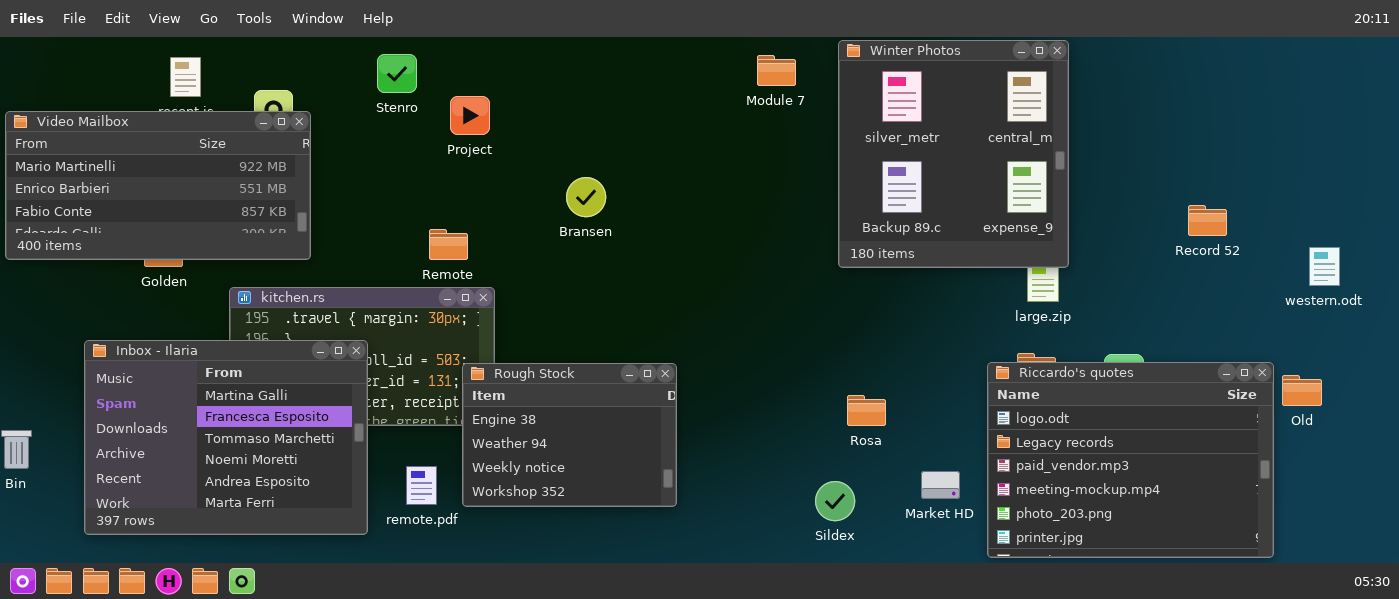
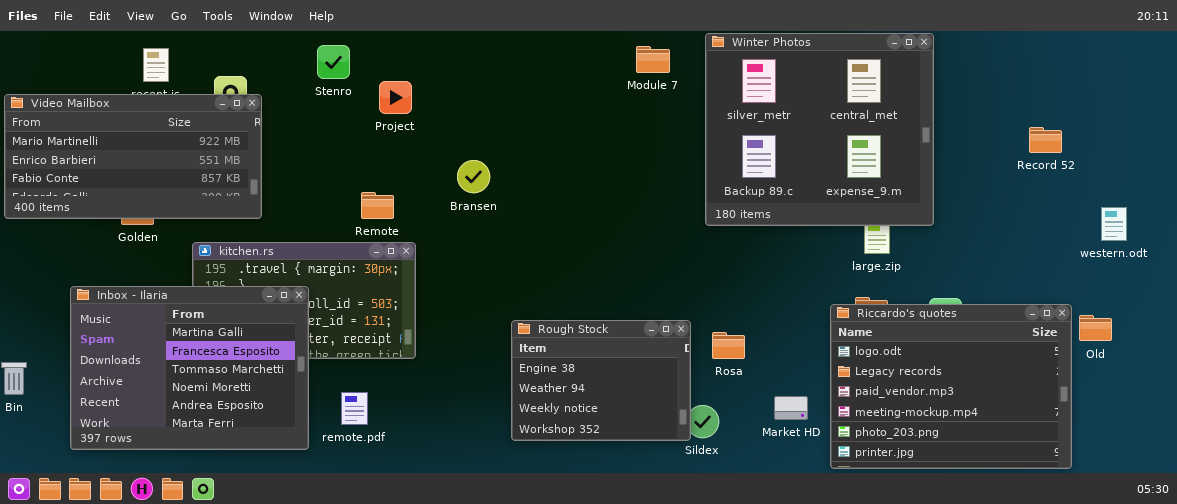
Winter Photos: [838,40,1069,268] -> [705,33,934,226], resized
Bransen: [566,177,606,217] -> [457,160,490,193], moved
Record 52: [1188,205,1227,236] -> [1029,127,1062,153], moved
Rough Stock: [462,363,677,507] -> [511,320,691,441], moved

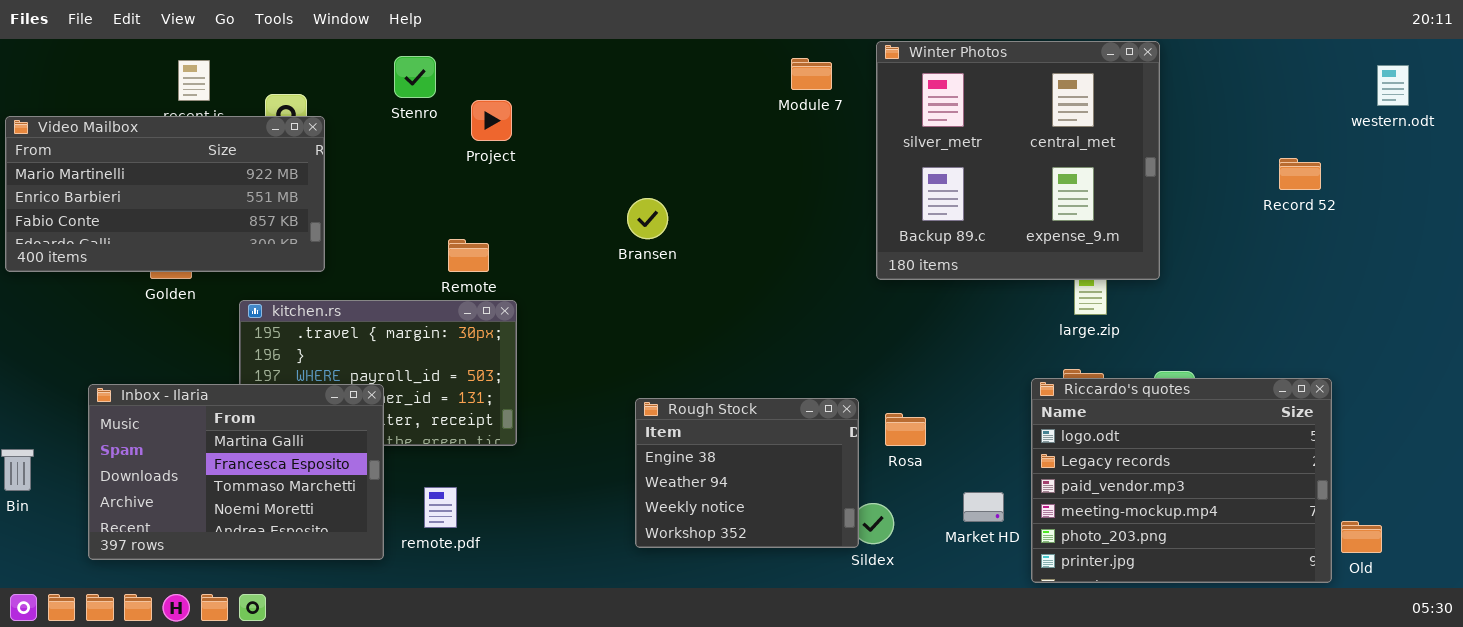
Bransen: [457,160,490,193] -> [627,198,668,239], moved
western.odt: [1101,207,1127,241] -> [1377,65,1409,106], moved
Inbox - Ilaria: [70,286,309,450] -> [88,384,384,560], resized
Old: [1079,315,1112,341] -> [1341,521,1382,553], moved

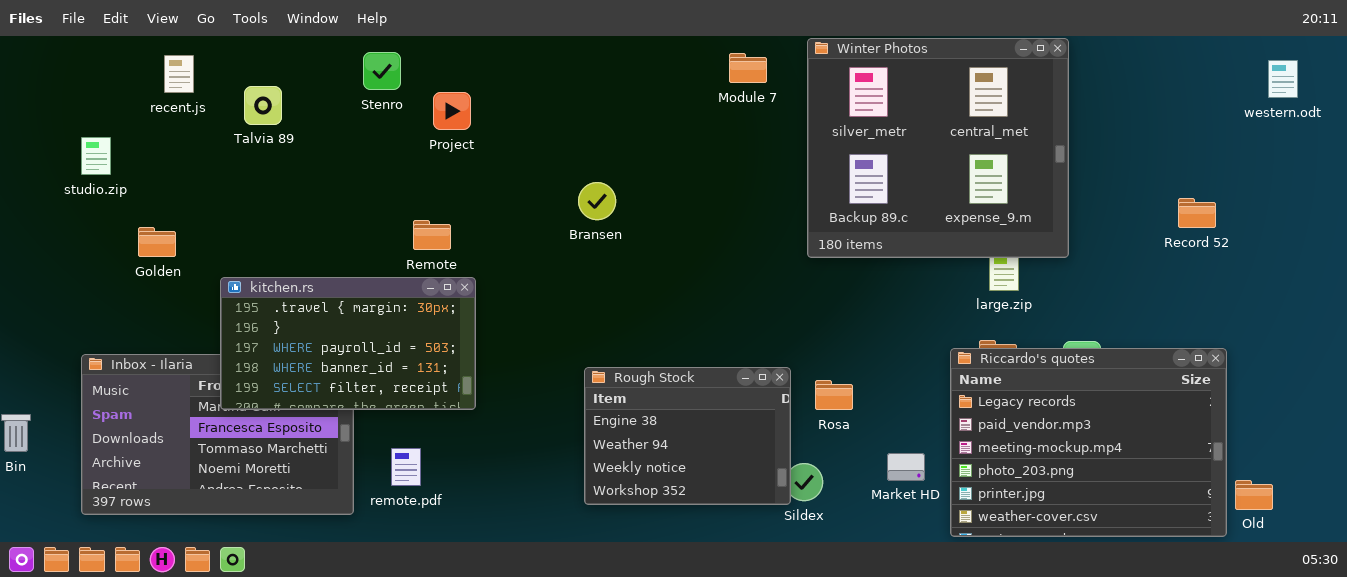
Video Mailbox: [5,116,325,272] -> none, closed
Record 52: [1279,158,1321,190] -> [1178,198,1216,228], moved
kitchen.rs: [239,300,517,446] -> [220,277,476,410], raised
Riccardo's quotes: [1031,378,1332,583] -> [950,348,1227,537], scrolled down 1 row

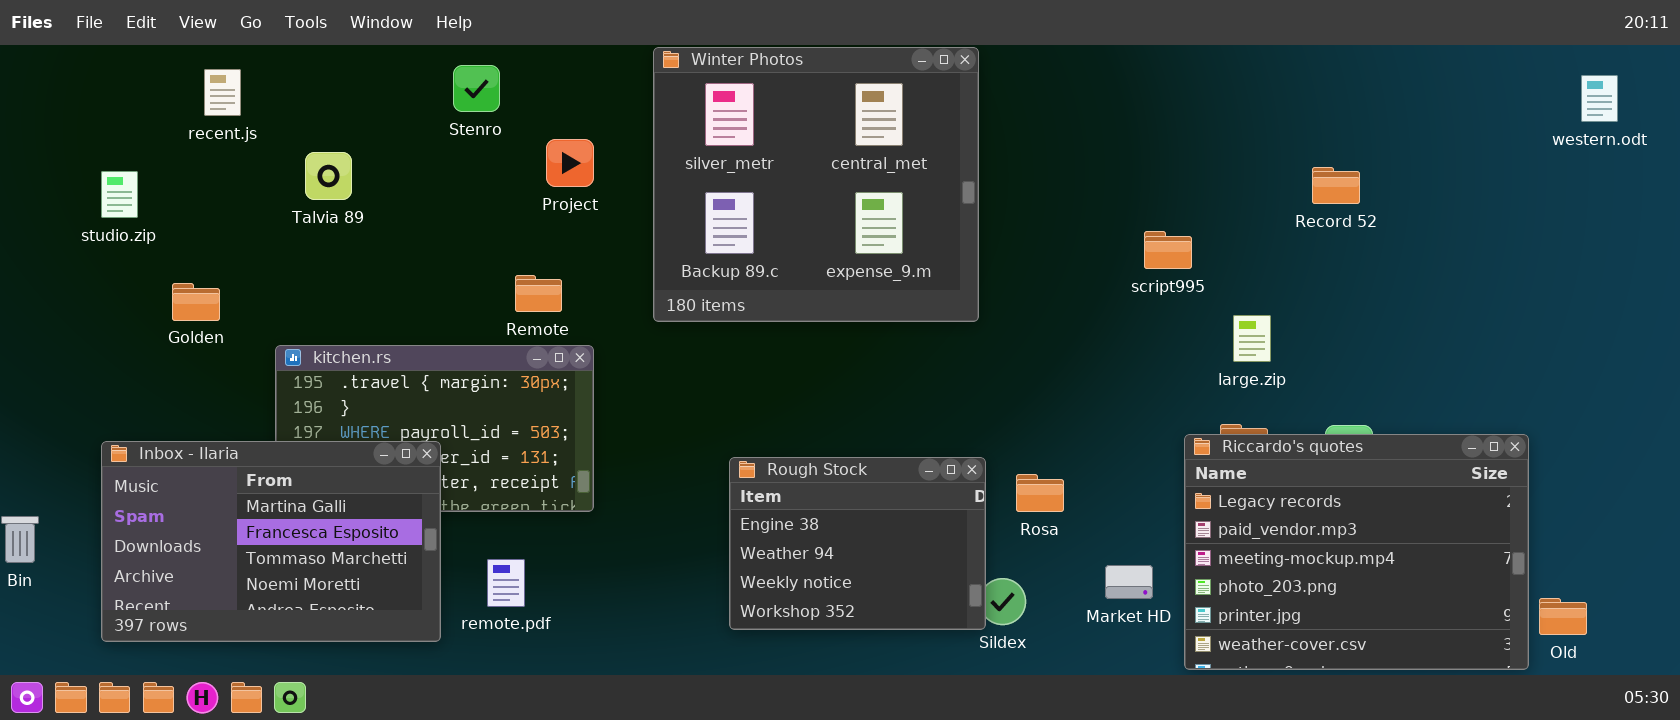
Winter Photos: [807,38,1069,258] -> [653,47,979,322], moved
Talvia 89: [244,86,282,125] -> [305,152,352,200], moved
Project: [433,92,471,130] -> [546,139,594,187], moved
Record 52: [1178,198,1216,228] -> [1312,167,1360,204], moved
Inbox - Ilaria: [81,354,354,515] -> [101,441,441,642], raised

